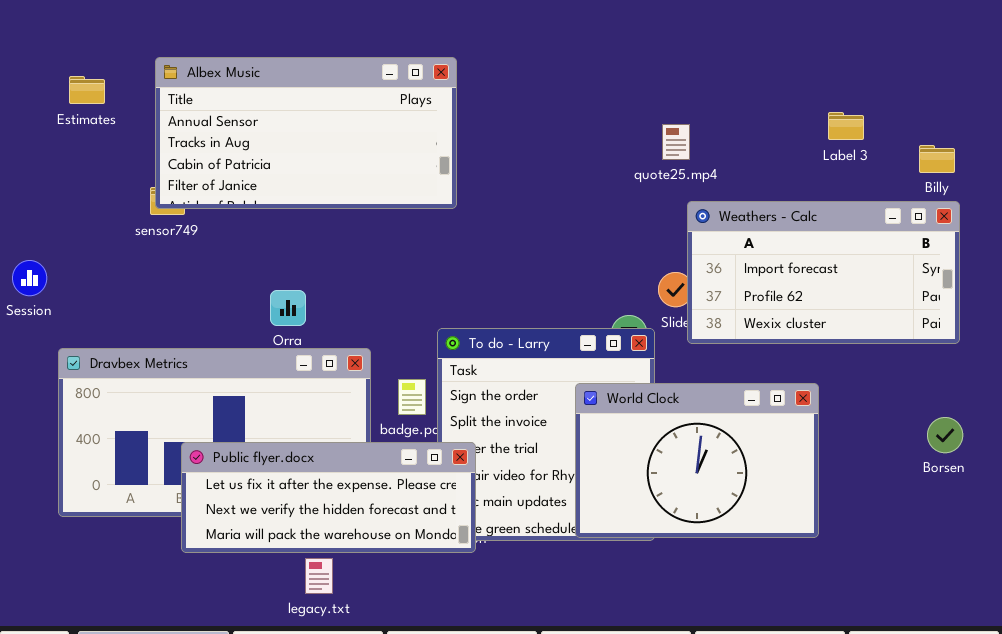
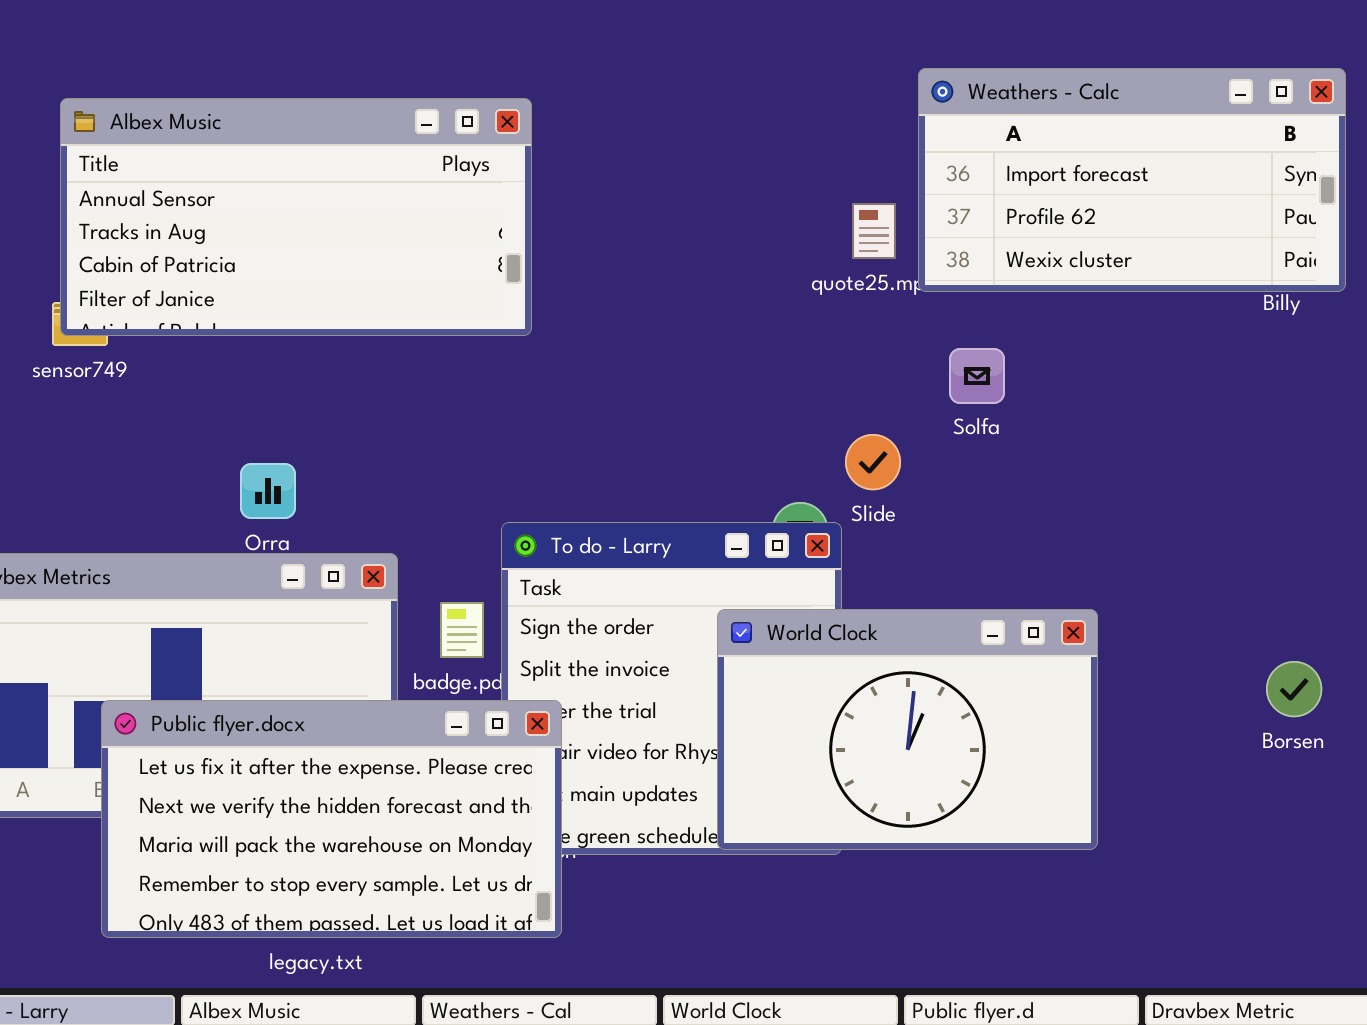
Weathers - Calc: [687,201,960,344] -> [918,68,1346,292], moved
Public flyer.docx: [181,442,476,553] -> [101,700,562,938], resized

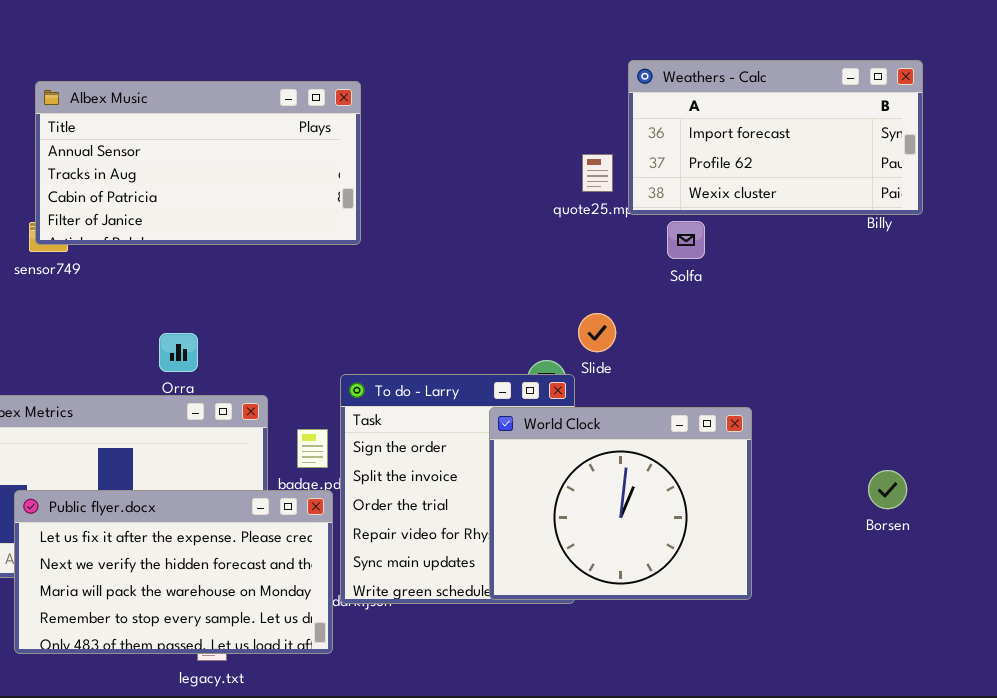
Solfa: [949,348,1005,404] -> [667,221,705,259], moved
World Clock: [717,609,1098,850] -> [489,407,752,600], resized
Public flyer.docx: [101,700,562,938] -> [14,490,333,654], moved

